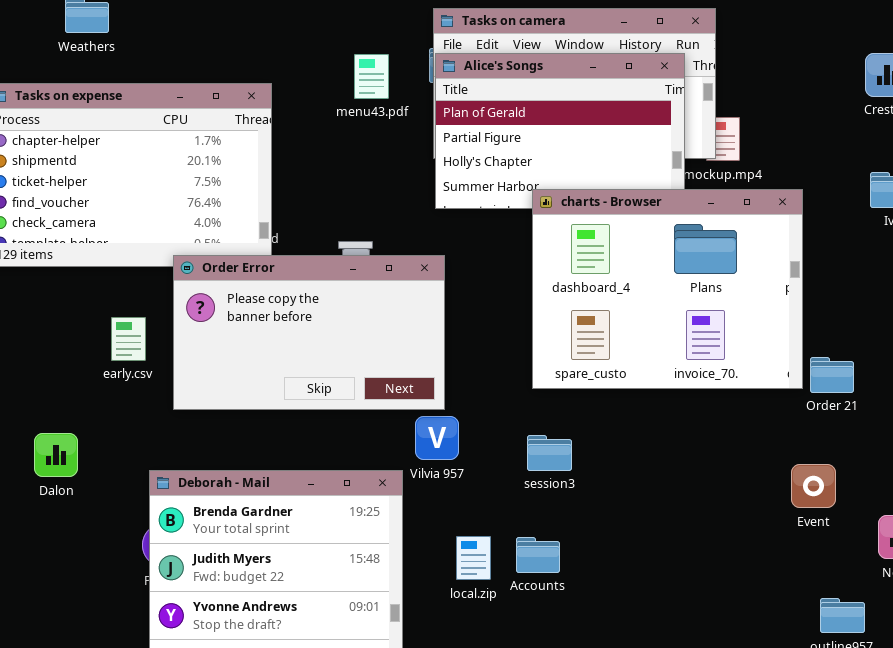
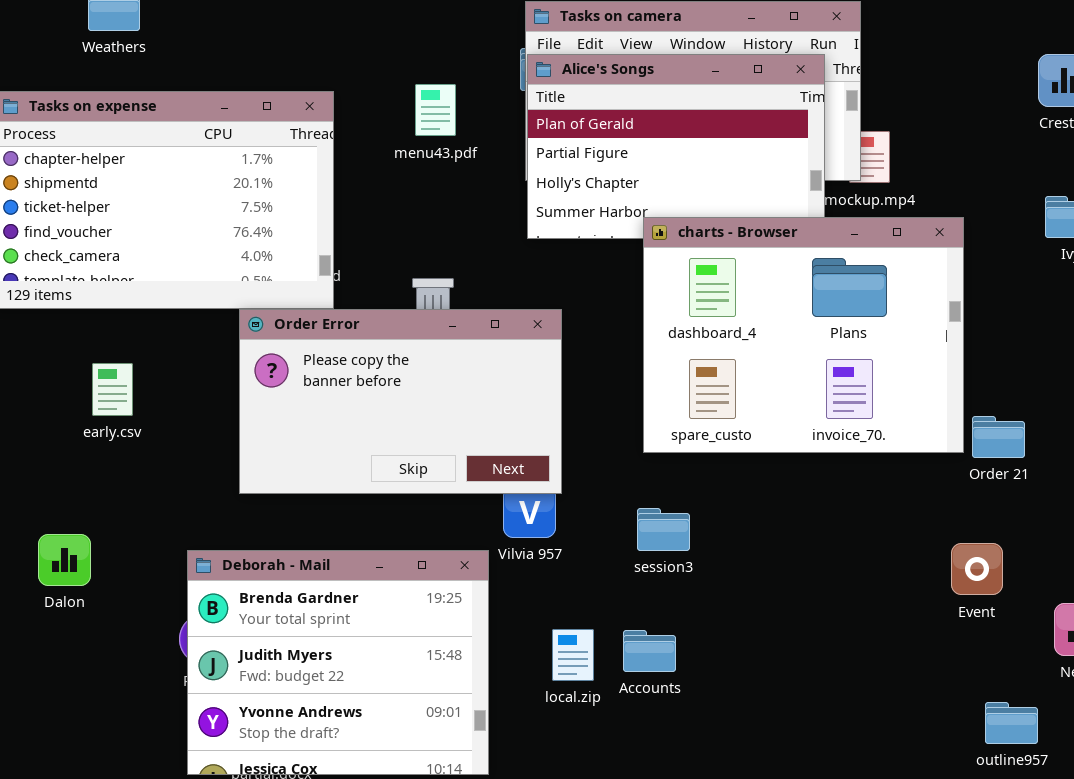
menu43.pdf: [354,54,389,99] -> [415,84,456,136], moved
Order Error: [173,255,445,410] -> [239,309,562,494], moved
early.csv: [111,317,146,361] -> [92,363,133,416], moved
Dalon: [34,433,78,477] -> [38,534,91,586], moved

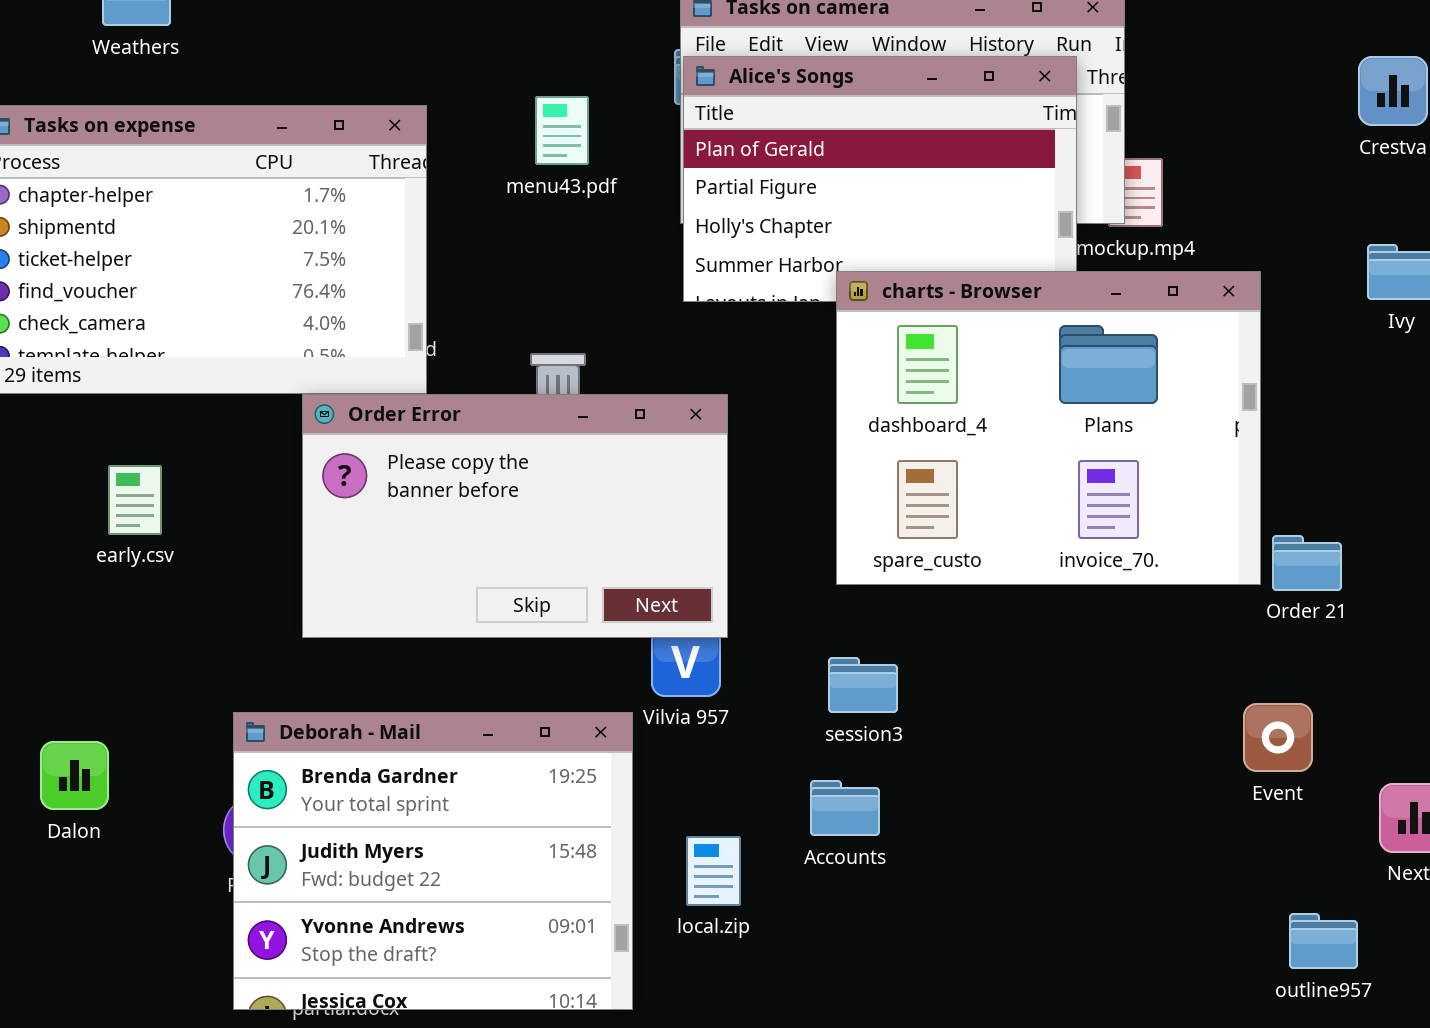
Dalon: [38,534,91,586] -> [40,741,109,810], moved
local.zip: [552,629,594,681] -> [686,836,741,906], moved
Accounts: [623,630,676,672] -> [810,780,880,836], moved

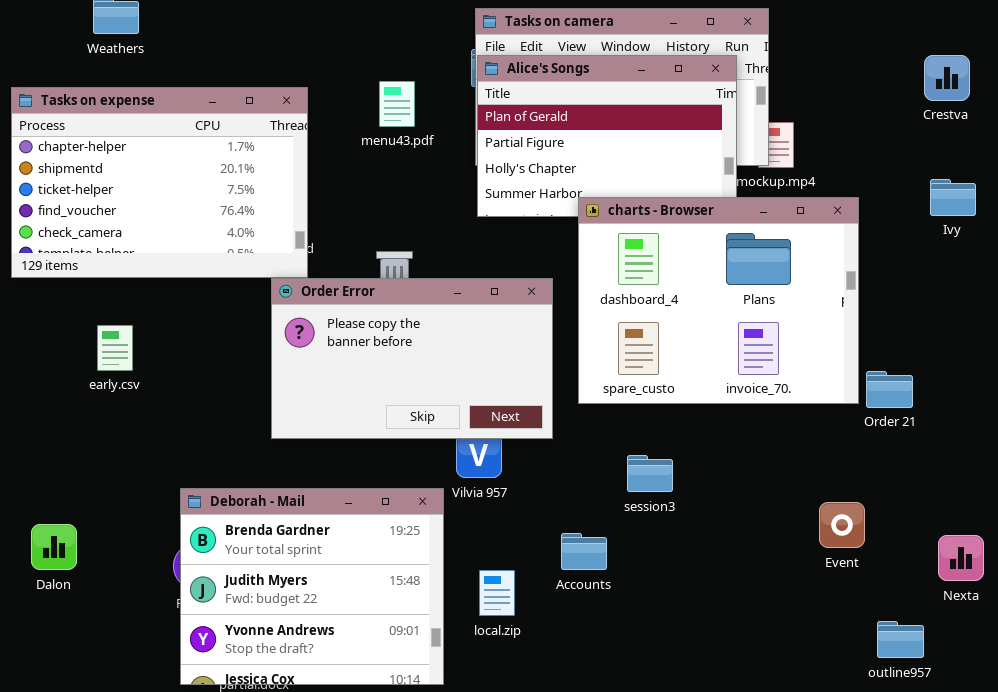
Order Error: [302,394,728,638] -> [271,278,553,439], moved
session3: [828,657,898,713] -> [627,455,673,492], moved
Event: [1243,703,1313,772] -> [819,502,865,548], moved
Dalon: [40,741,109,810] -> [31,524,77,570], moved

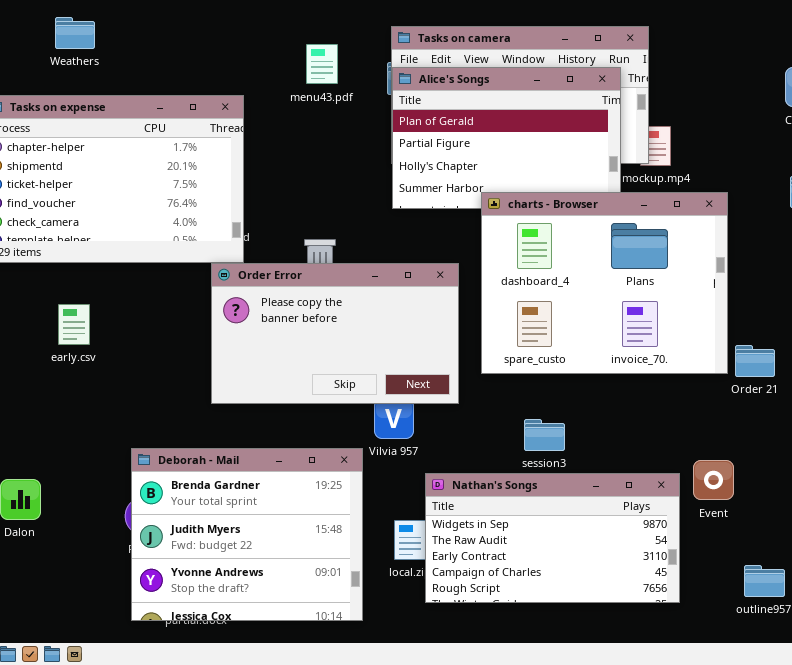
menu43.pdf: [379,81,415,127] -> [306,44,338,84], moved
Nathan's Songs: none -> [425,473,680,603], opened

